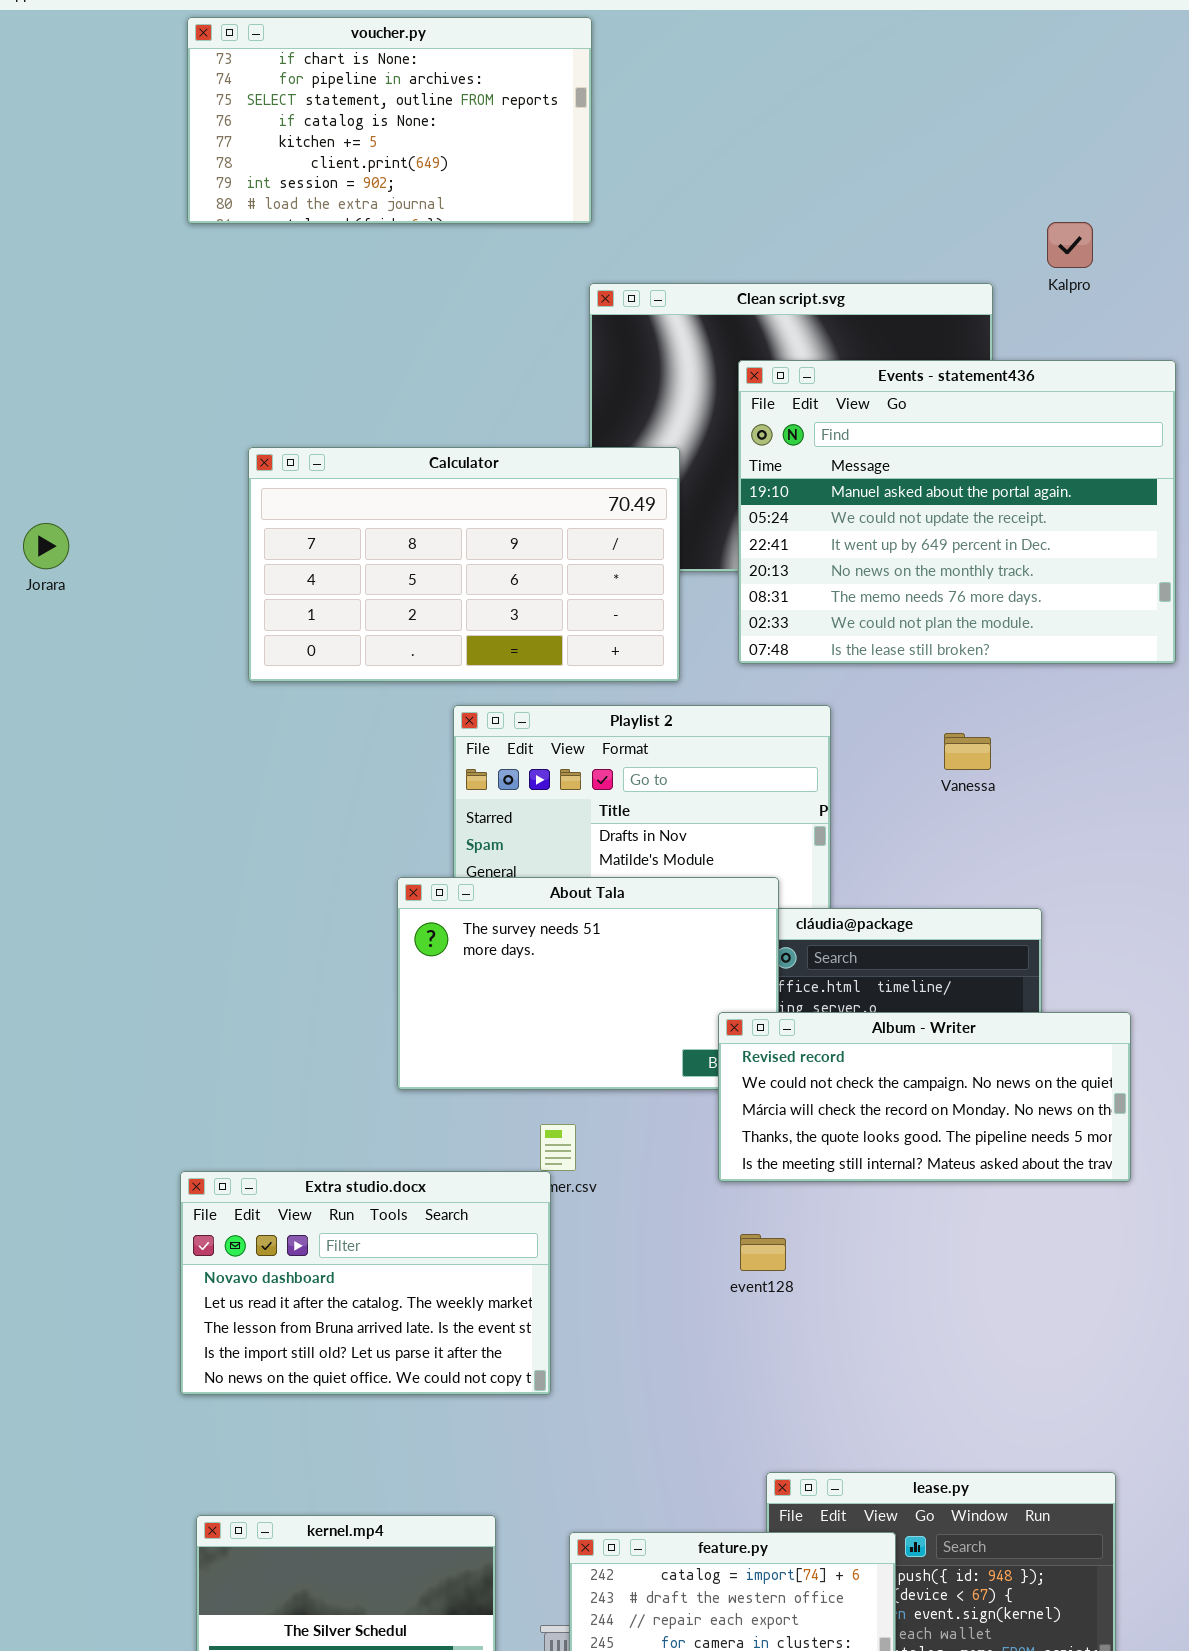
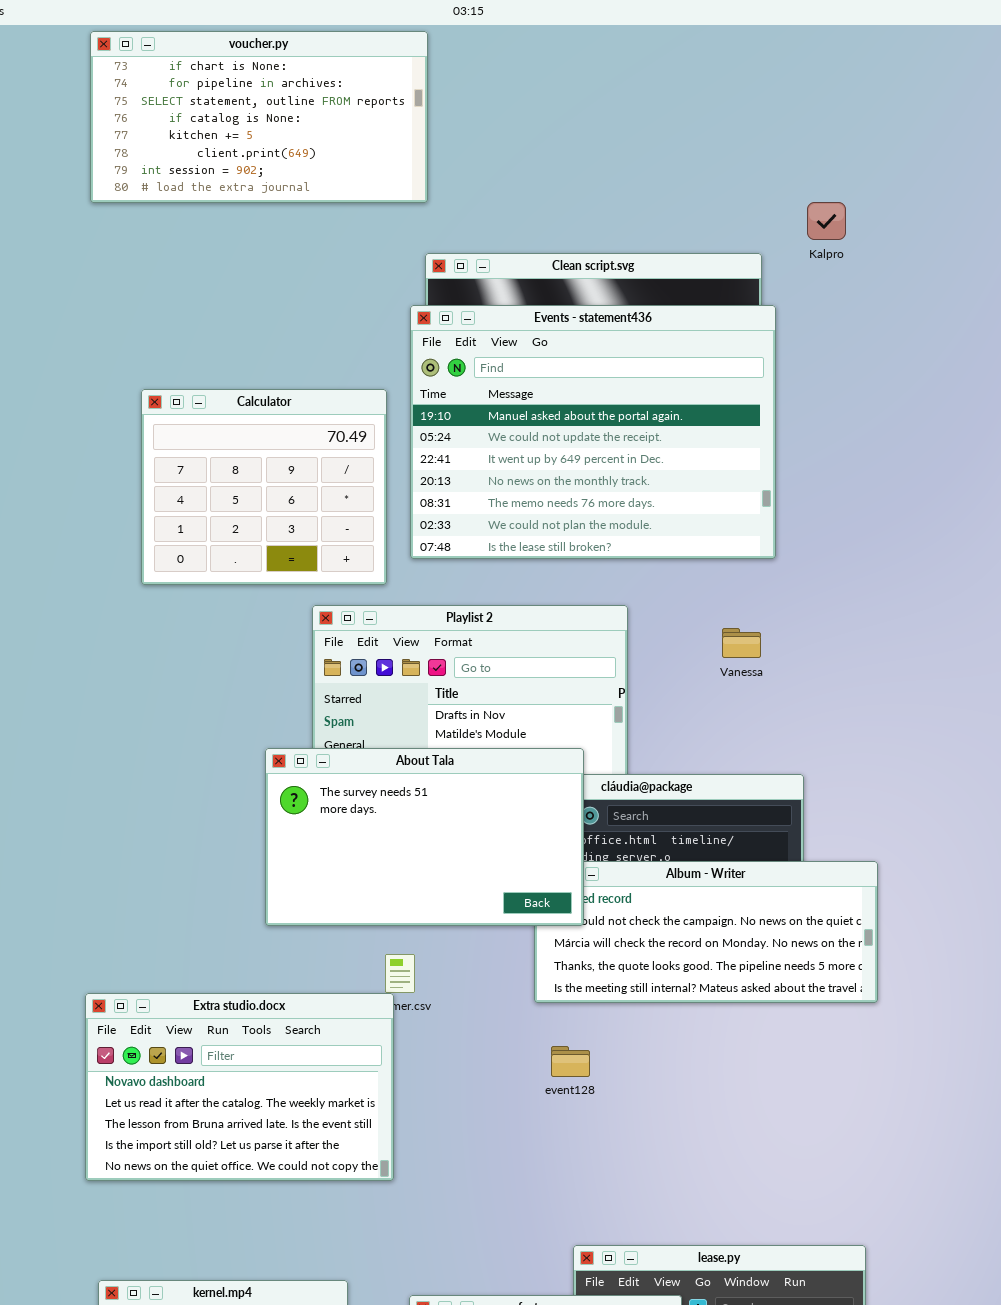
Events - statement436: [738,360,1176,664] -> [410,305,776,559], moved
Calculator: [248,447,680,682] -> [141,389,387,585], resized
About Tala: [397,877,779,1090] -> [265,748,584,926], raised

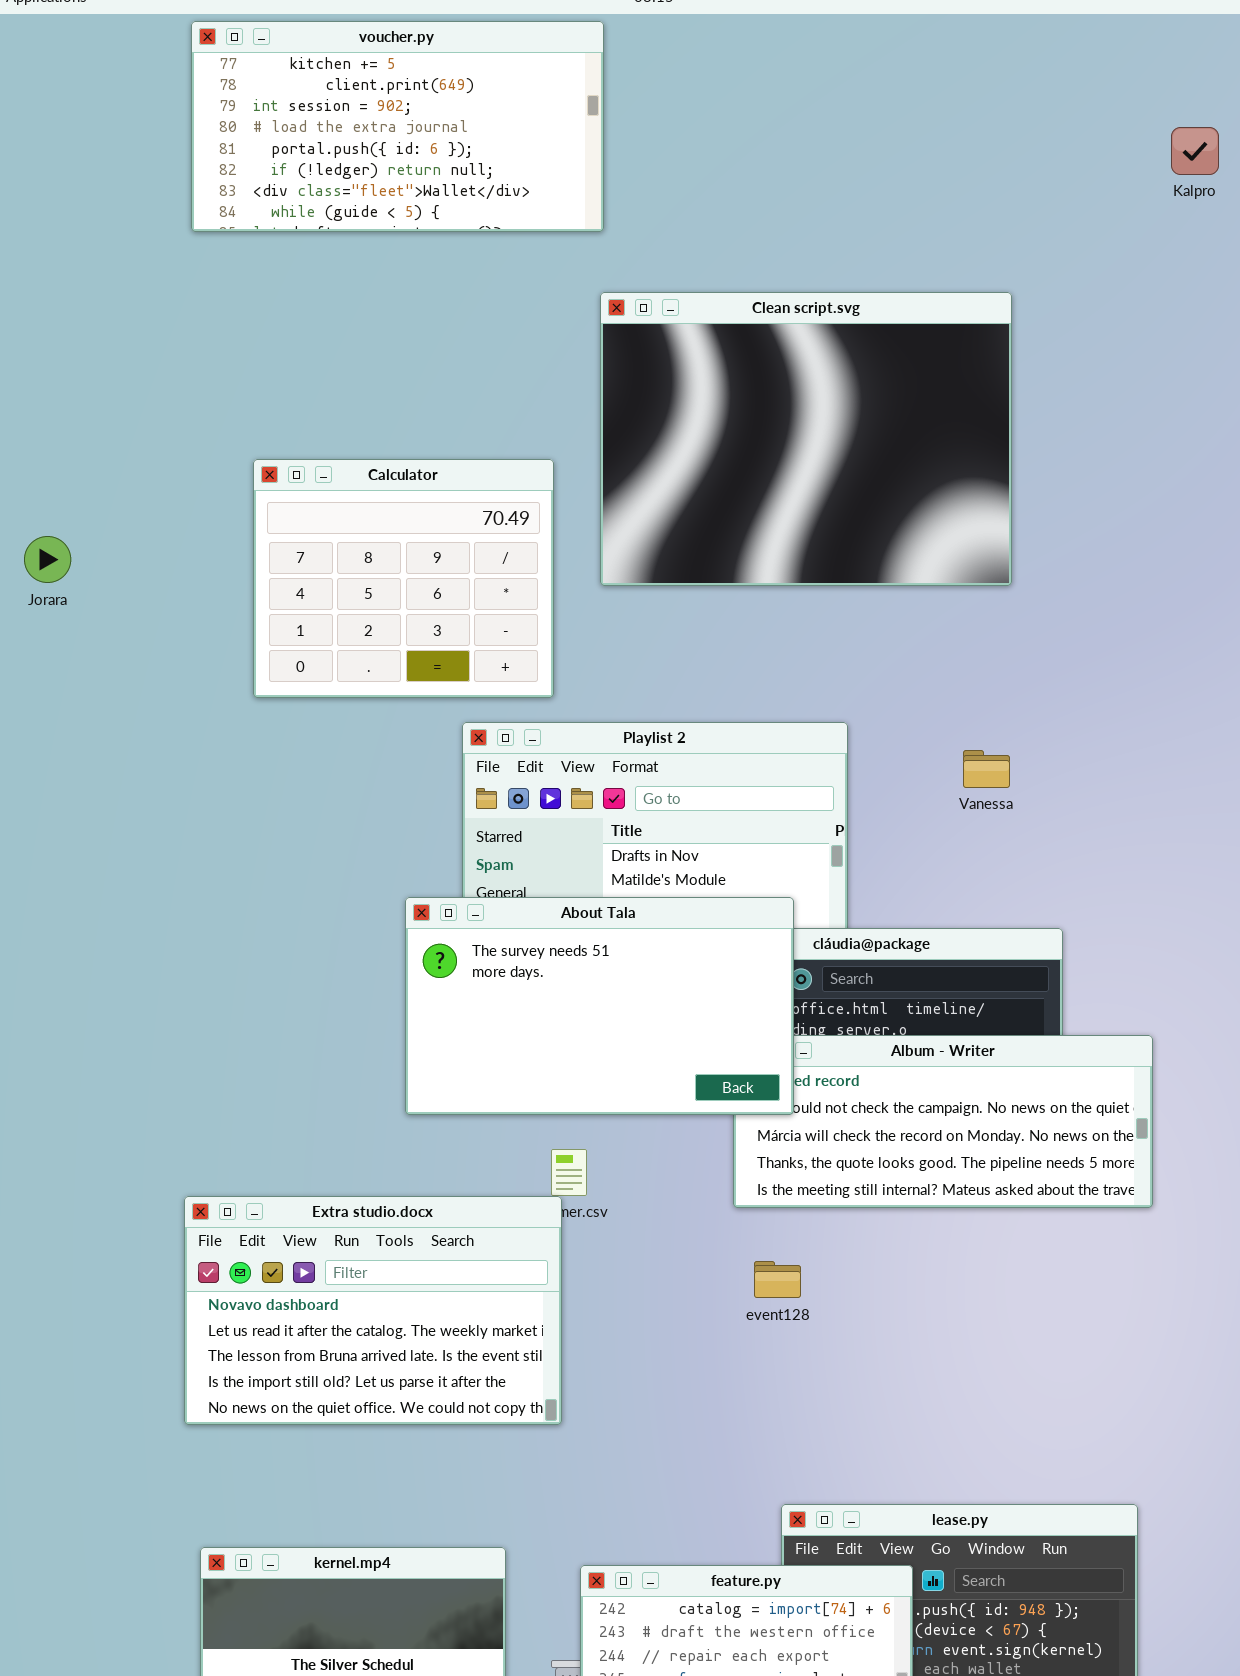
voucher.py: [90,31,428,203] -> [191,21,604,232], scrolled down 4 rows
Kalpro: [807,202,846,240] -> [1171,127,1219,175], moved
Events - statement436: [410,305,776,559] -> none, closed

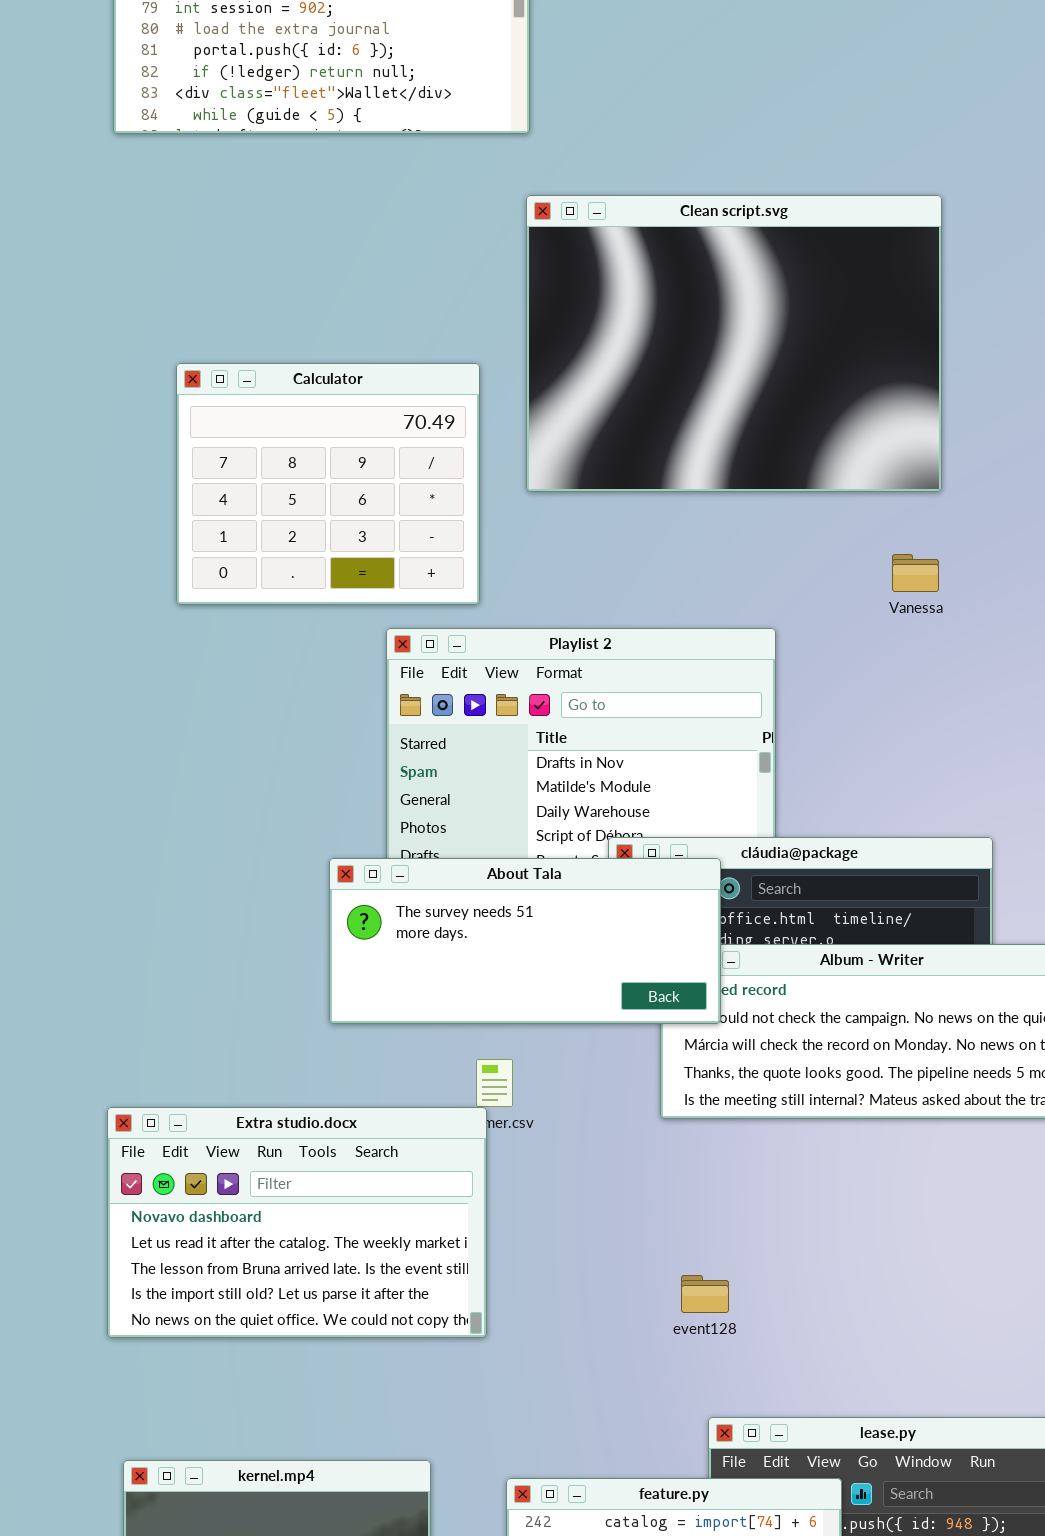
Vanessa: [963,750,1010,788] -> [892,554,939,592], moved
About Tala: [405,897,794,1115] -> [329,858,721,1024], resized
event128: [754,1261,801,1298] -> [681,1275,729,1313], moved

